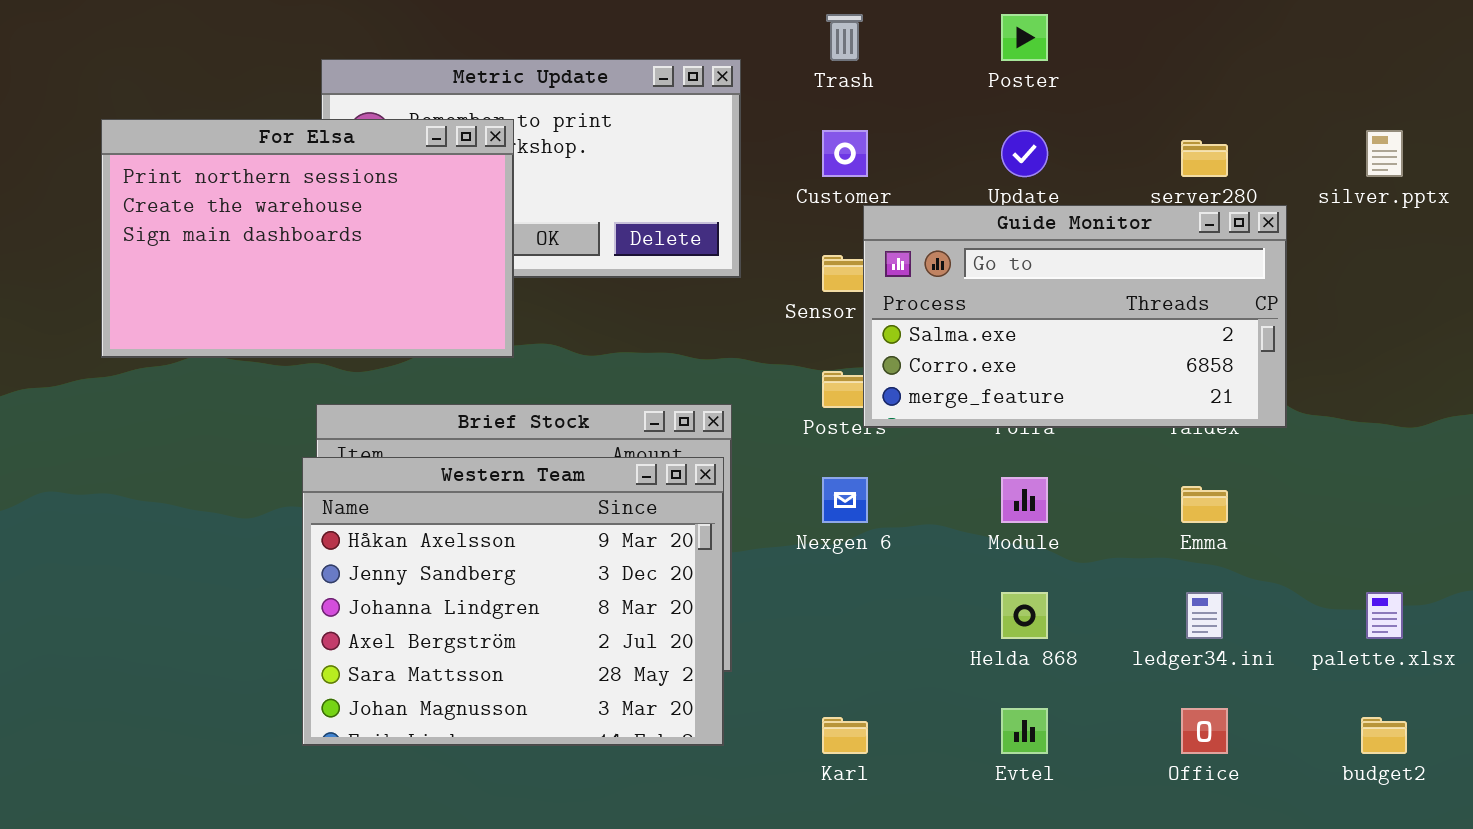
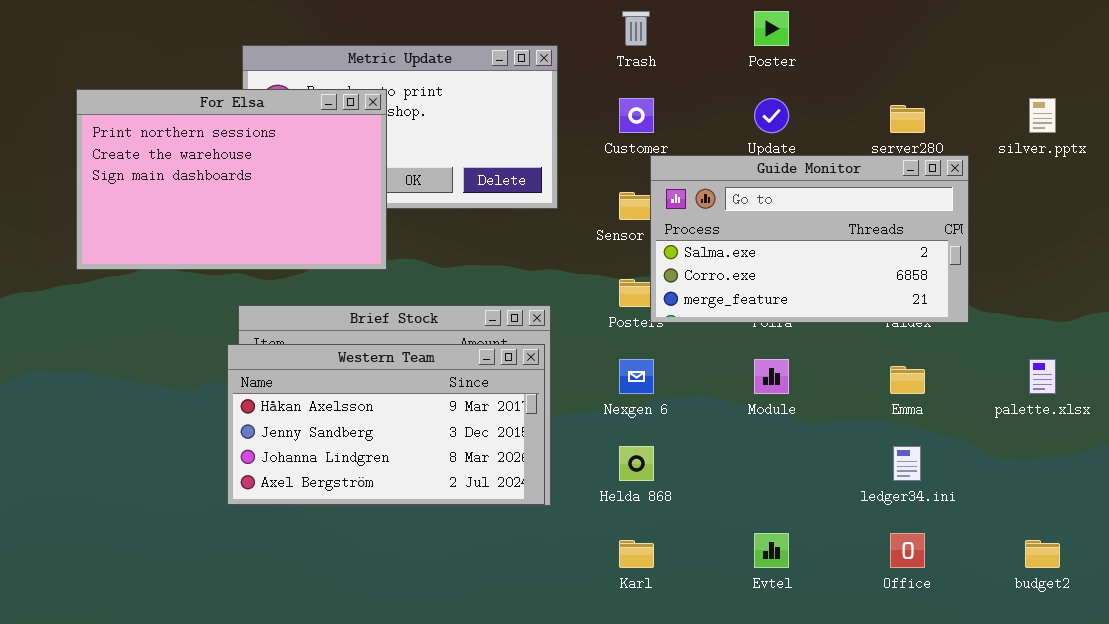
Western Team: [302,457,724,746] -> [227,344,545,505], resized
Helda 868: [1001,592,1048,639] -> [619,446,654,481], moved
palette.xlsx: [1366,592,1403,639] -> [1029,359,1056,394], moved

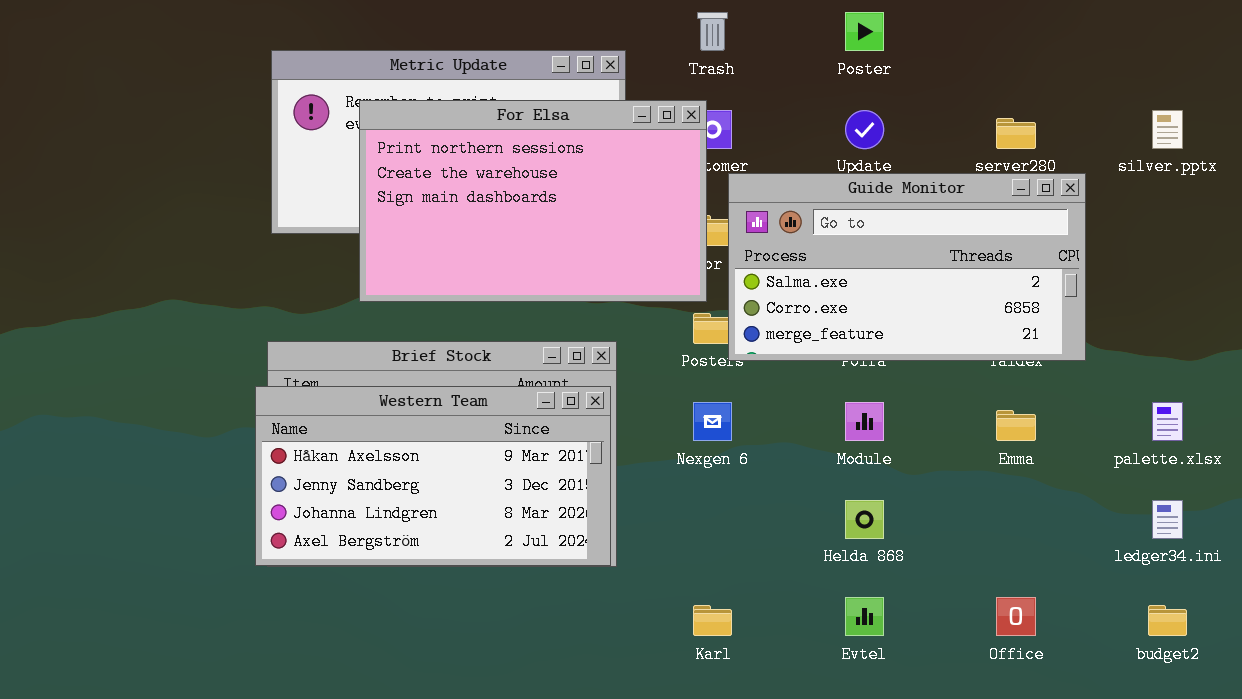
For Elsa: [76,89,387,270] -> [359,100,707,302], moved
Helda 868: [619,446,654,481] -> [845,500,884,539], moved
ledger34.ini: [893,446,921,481] -> [1152,500,1183,539], moved

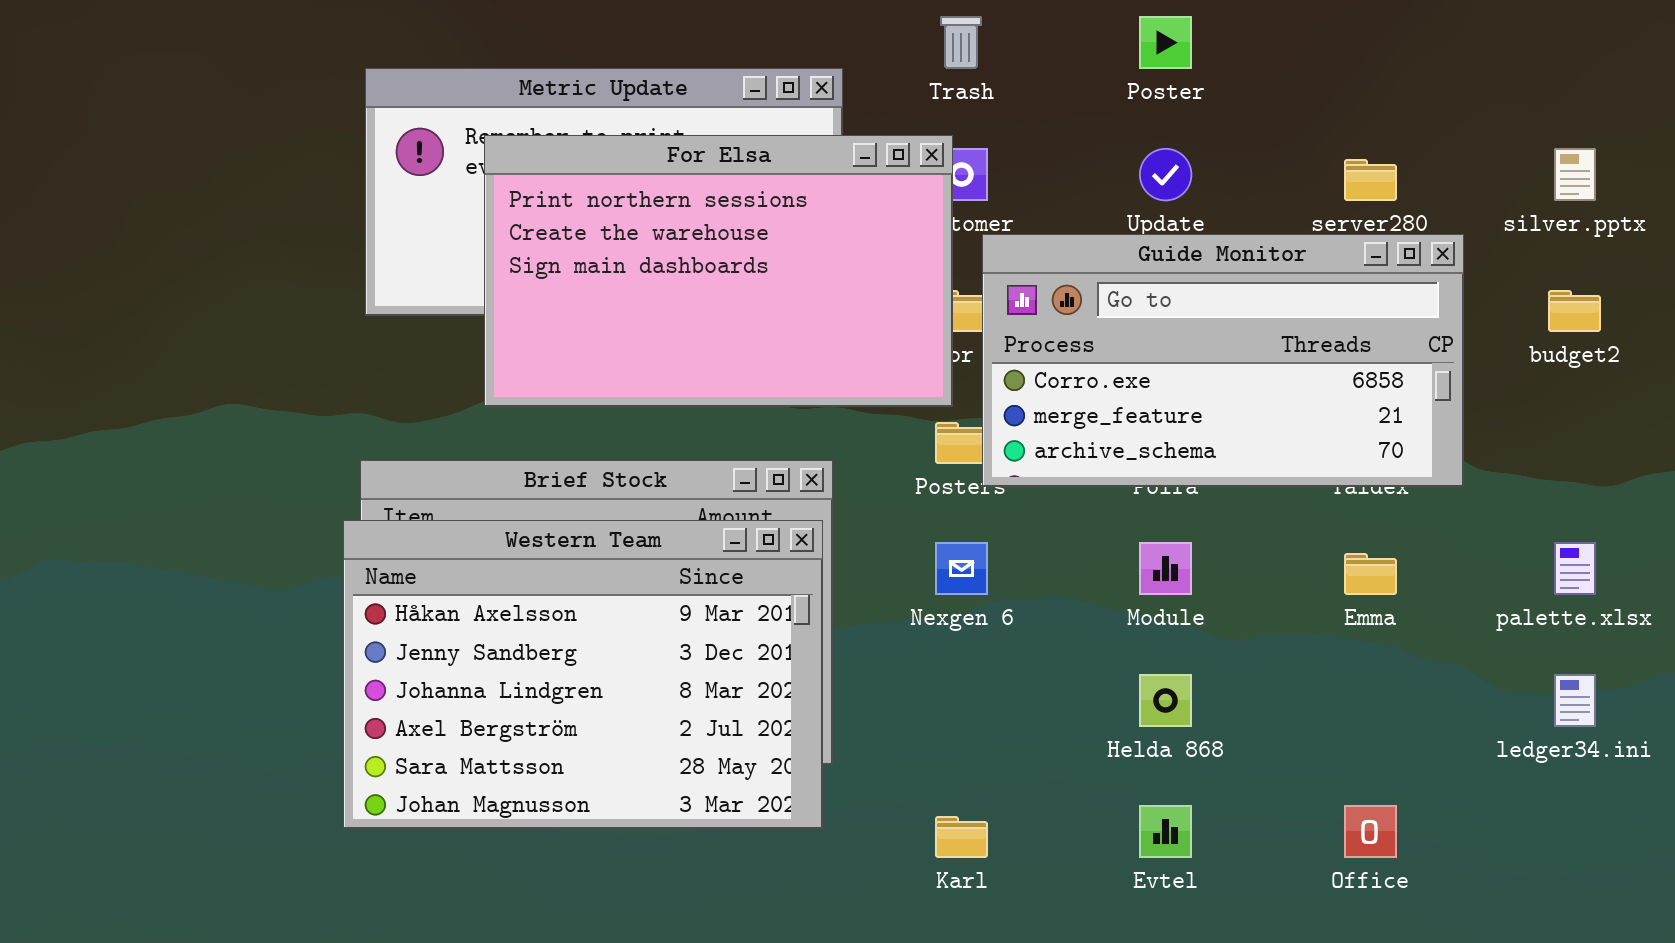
Guide Monitor: [728,173,1086,361] -> [982,234,1464,487], scrolled down 1 row
Western Team: [255,386,611,566] -> [343,520,823,829], resized
budget2: [1148,605,1187,636] -> [1548,290,1601,332], moved

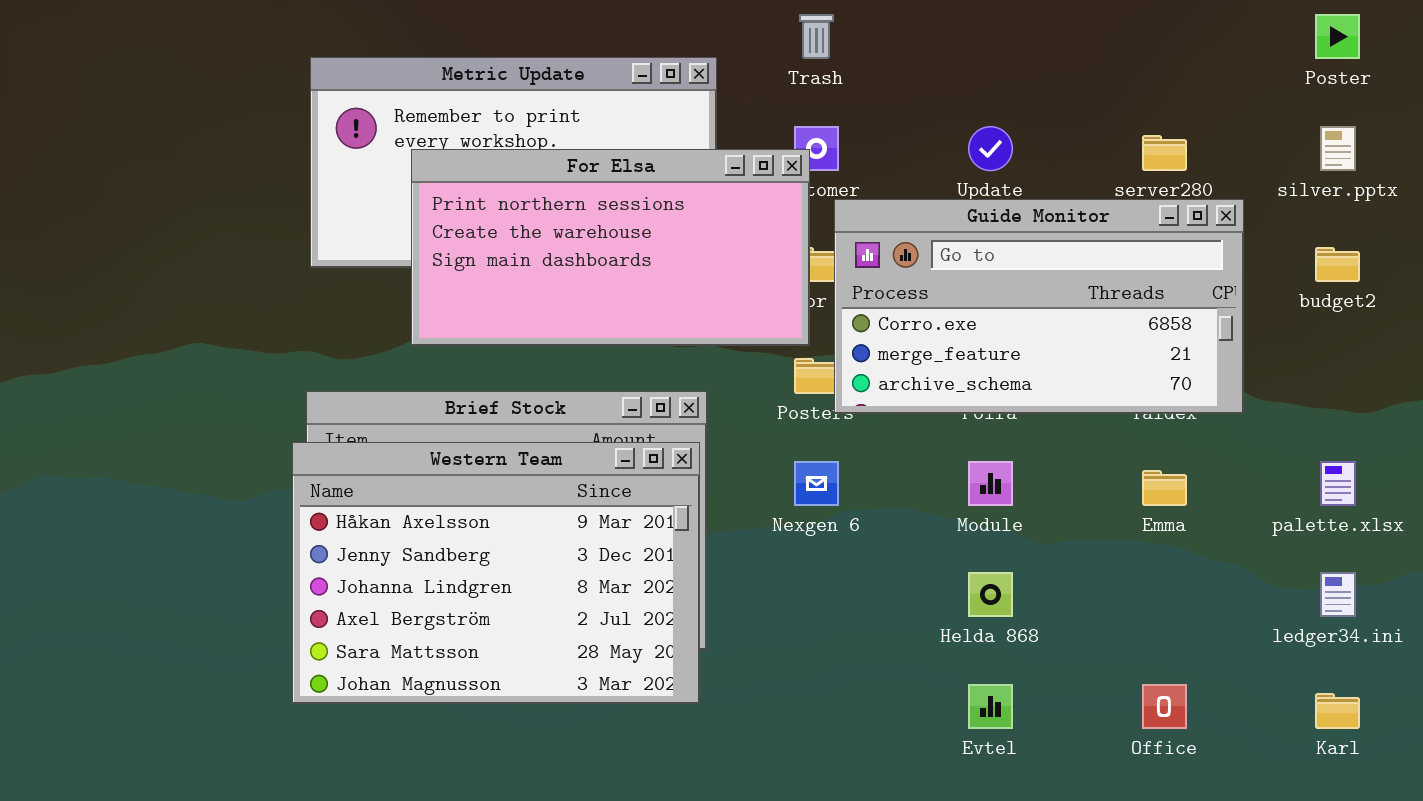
Poster: [1139,16,1192,69] -> [1315,14,1360,59], moved
For Elsa: [484,135,953,407] -> [411,149,810,346], resized
Karl: [935,816,988,858] -> [1315,693,1360,729], moved

